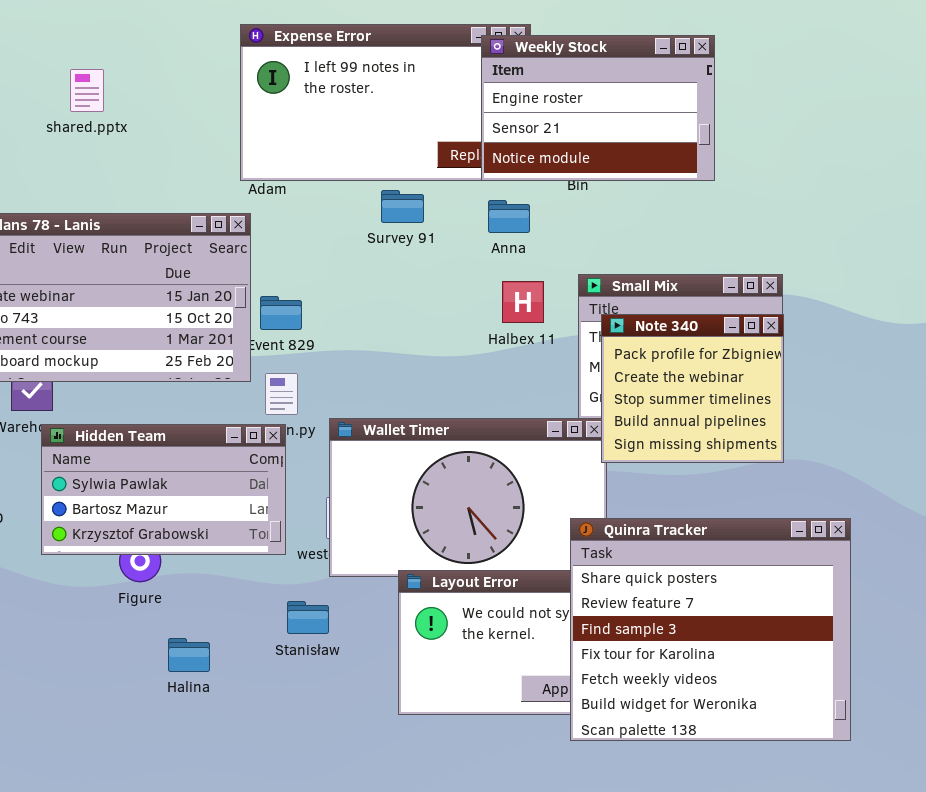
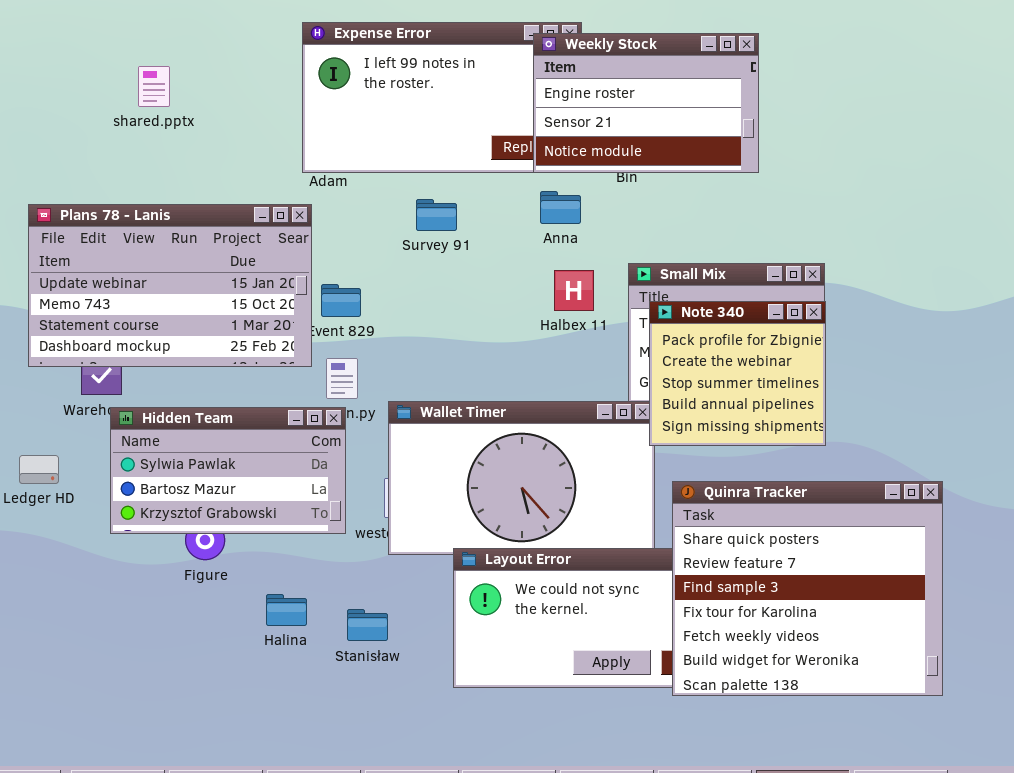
Survey 91: [381,190,424,223] -> [416,199,457,231], moved
Quinra Tracker: [570,518,851,741] -> [672,481,943,696], moved
Stanisław: [287,601,329,634] -> [347,609,388,641], moved
Halina: [168,638,210,672] -> [266,594,307,626], moved

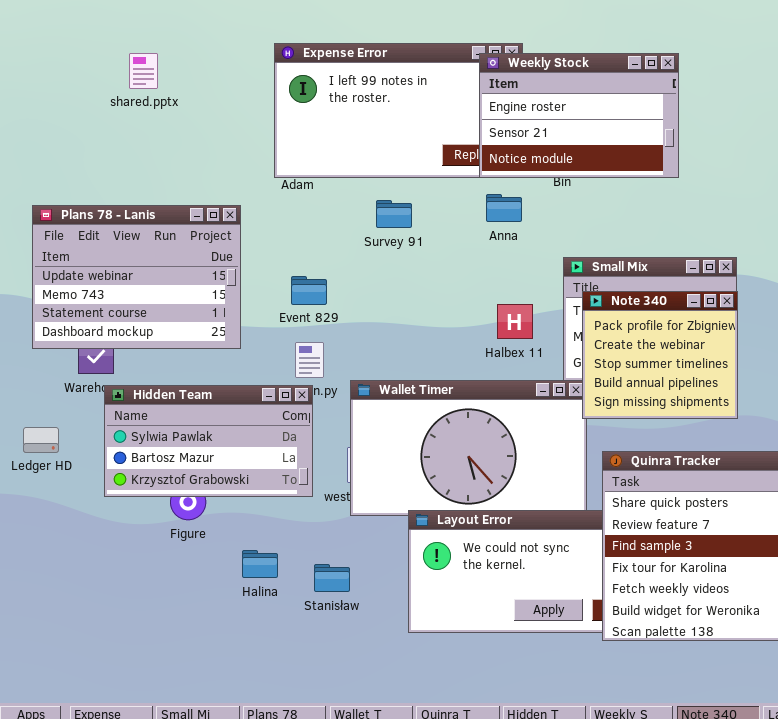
shared.pptx: [138,66,170,107] -> [129,53,158,89], moved
Plans 78 - Lanis: [28,204,312,367] -> [32,205,241,349], resized
Halbex 11: [554,270,594,311] -> [497,304,533,339], moved

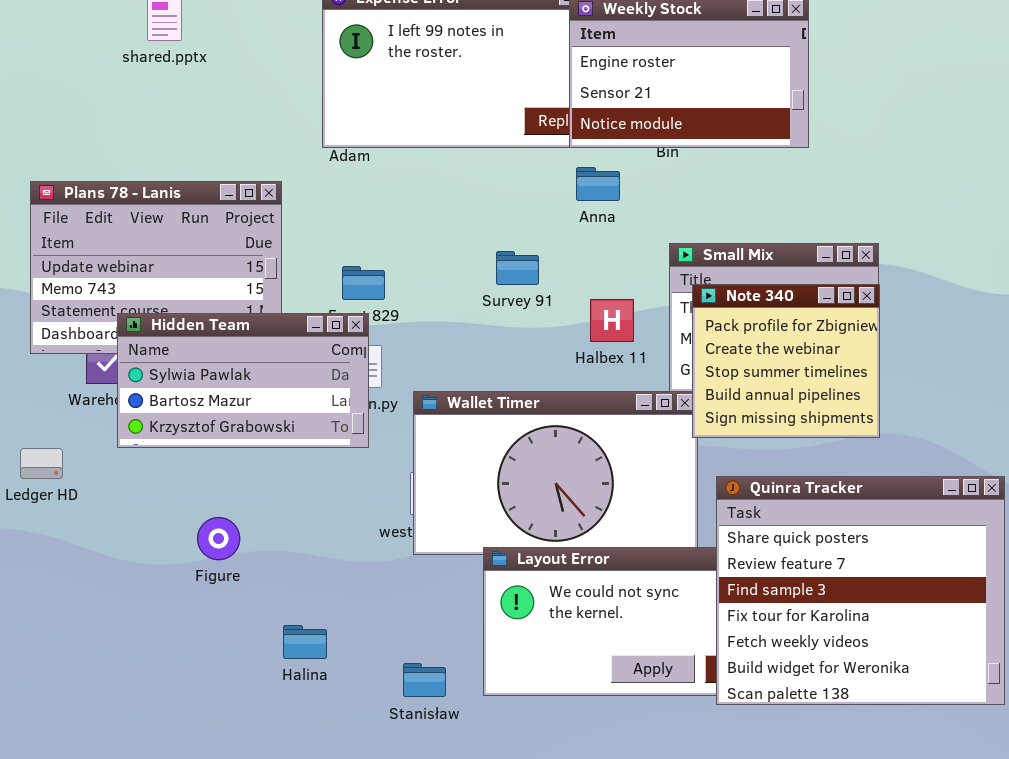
Survey 91: [376,200,412,228] -> [496,251,539,285], moved
Hidden Team: [104,385,313,497] -> [117,313,369,448], moved
Halina: [242,550,278,578] -> [283,625,327,659], moved
Stanisław: [314,564,350,592] -> [403,663,446,697], moved

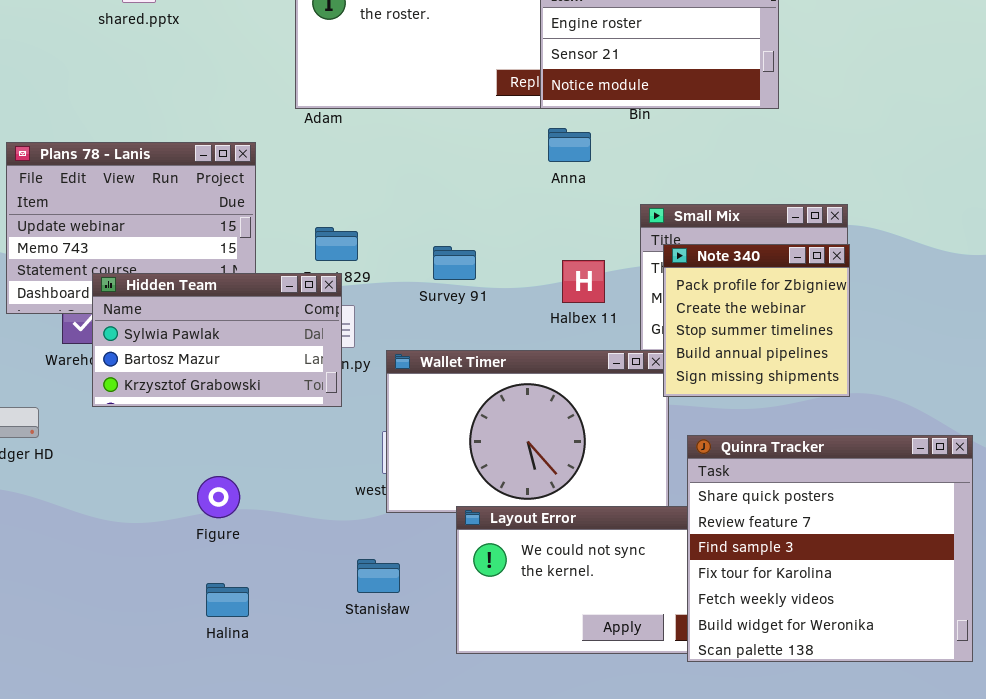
Survey 91: [496,251,539,285] -> [433,246,476,280], moved
Figure: [197,517,240,560] -> [197,476,240,518], moved
Halina: [283,625,327,659] -> [206,583,249,617], moved
Stanisław: [403,663,446,697] -> [357,559,400,593], moved

